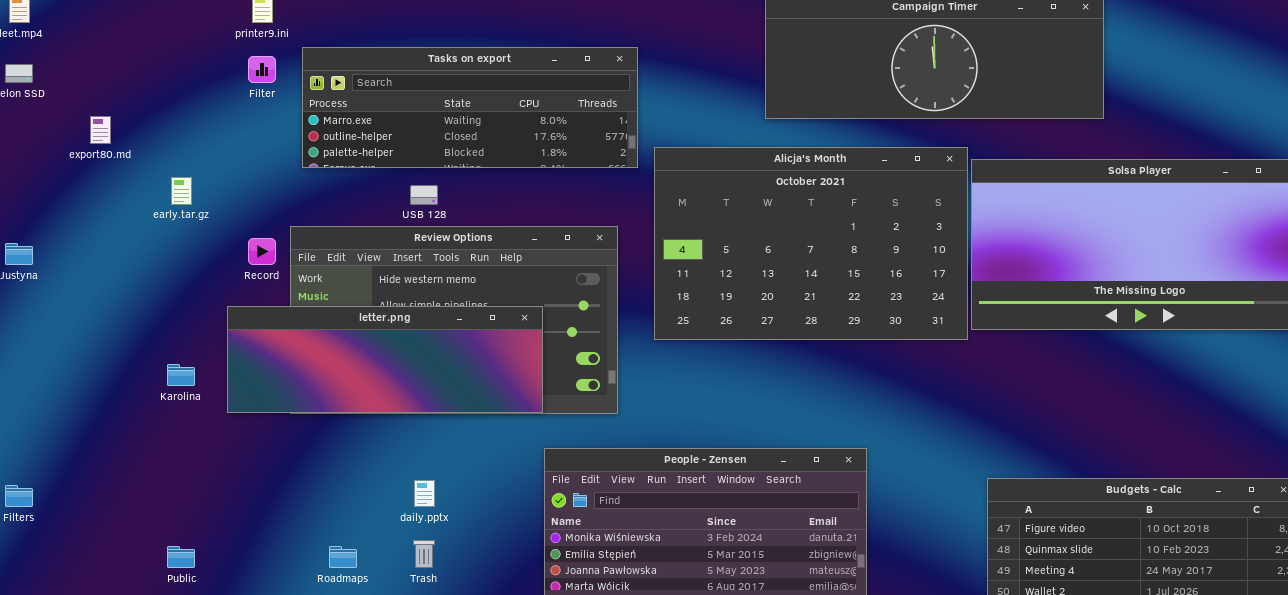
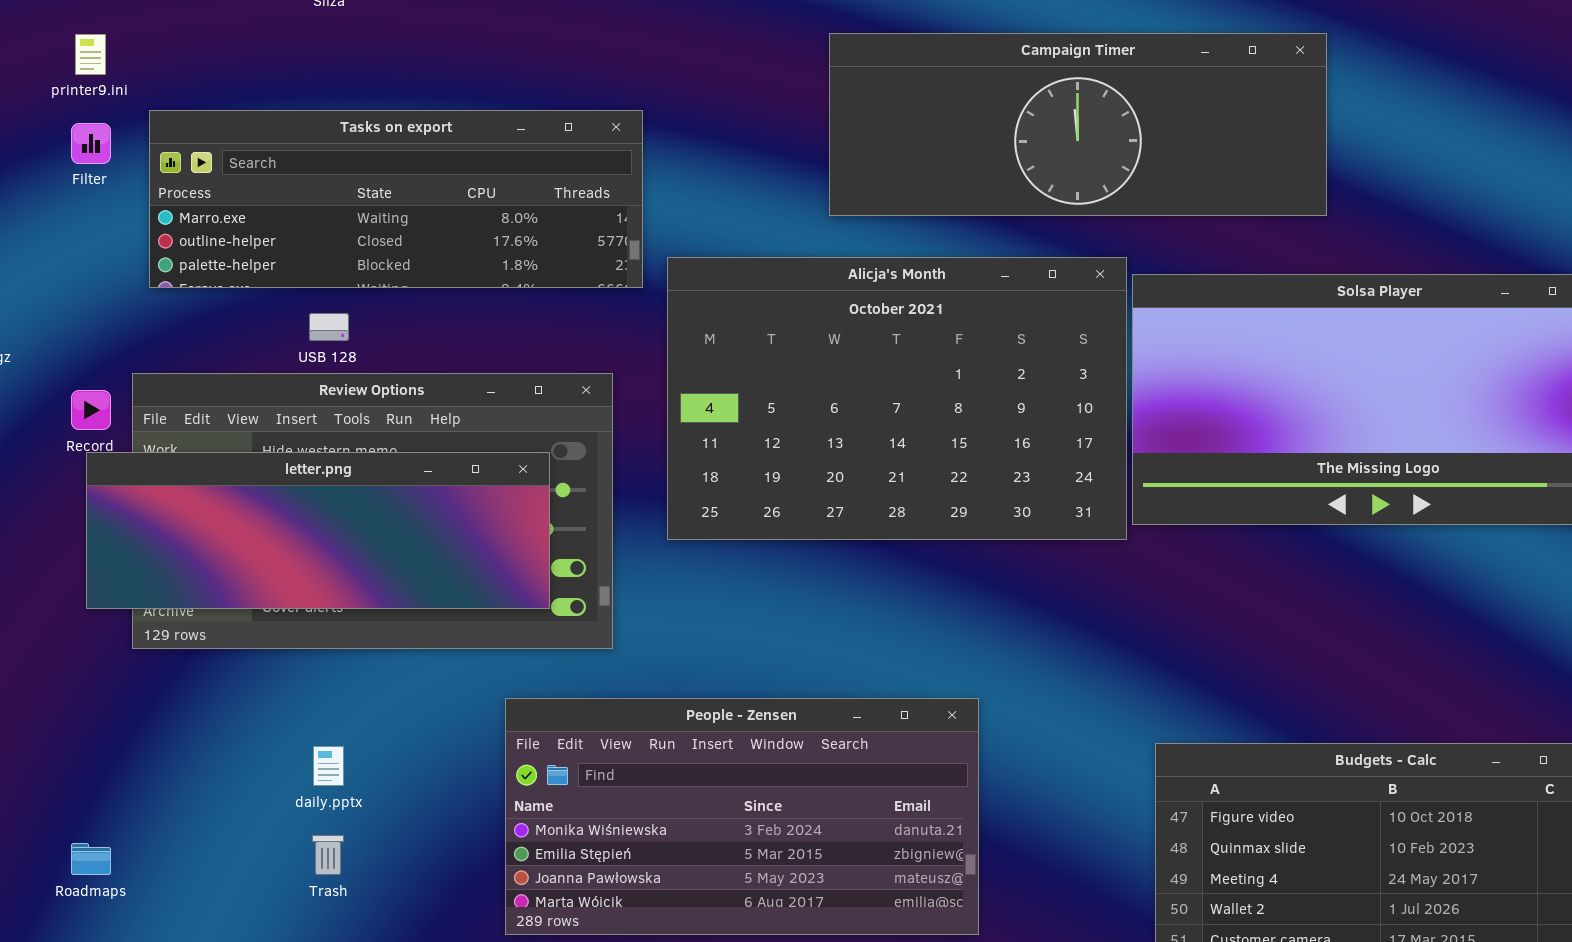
letter.png: [227,306,543,413] -> [86,452,550,609], moved
Roadmaps: [329,546,357,568] -> [71,843,111,875], moved

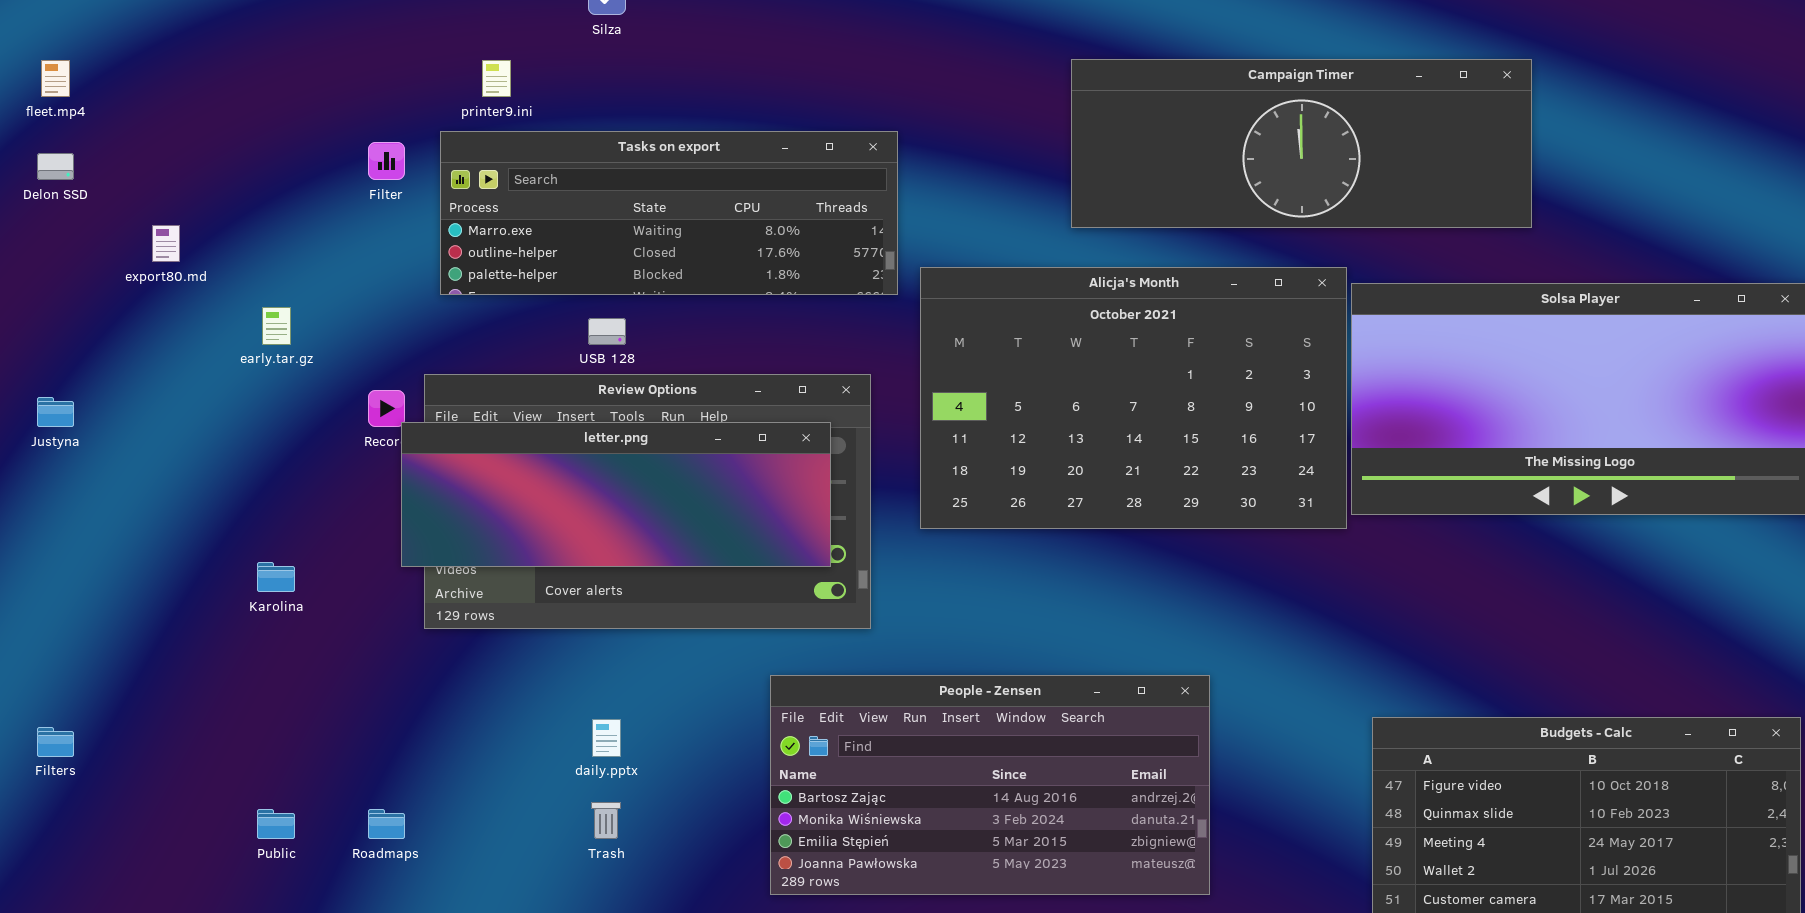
printer9.ini: [75,34,106,75] -> [482,60,511,97], moved
letter.png: [86,452,550,609] -> [401,422,831,567], moved
People - Zensen: [505,698,979,935] -> [770,675,1210,895], scrolled up 1 row

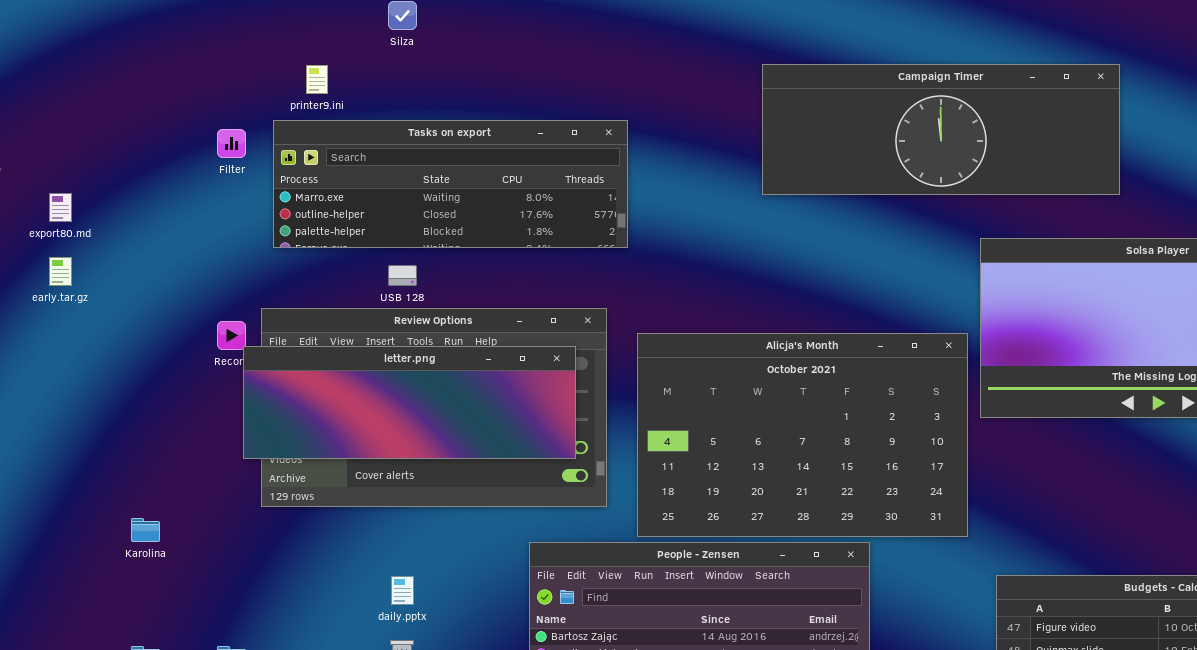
Alicja's Month: [920,267,1347,529] -> [637,333,968,537], moved
early.tar.gz: [262,307,291,345] -> [49,257,72,286], moved
Karolina: [257,562,295,592] -> [131,518,160,542], moved

